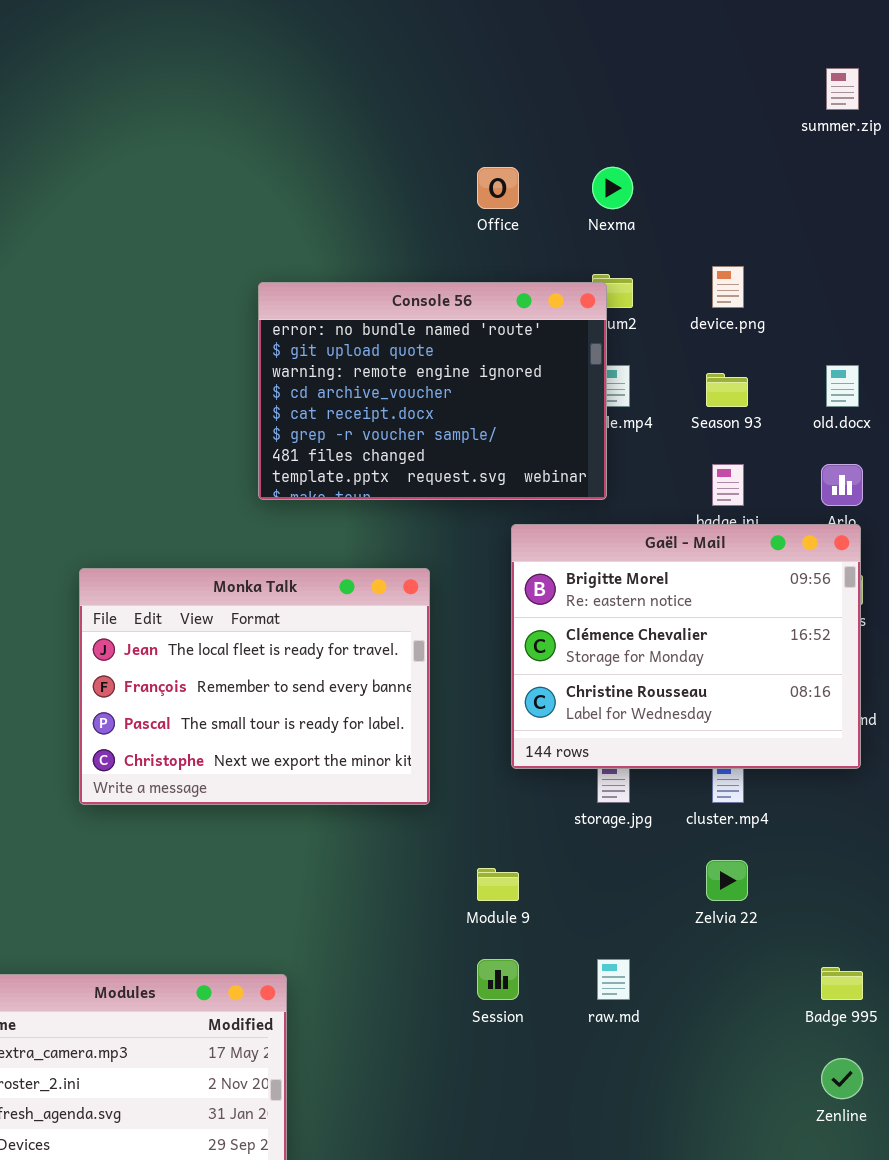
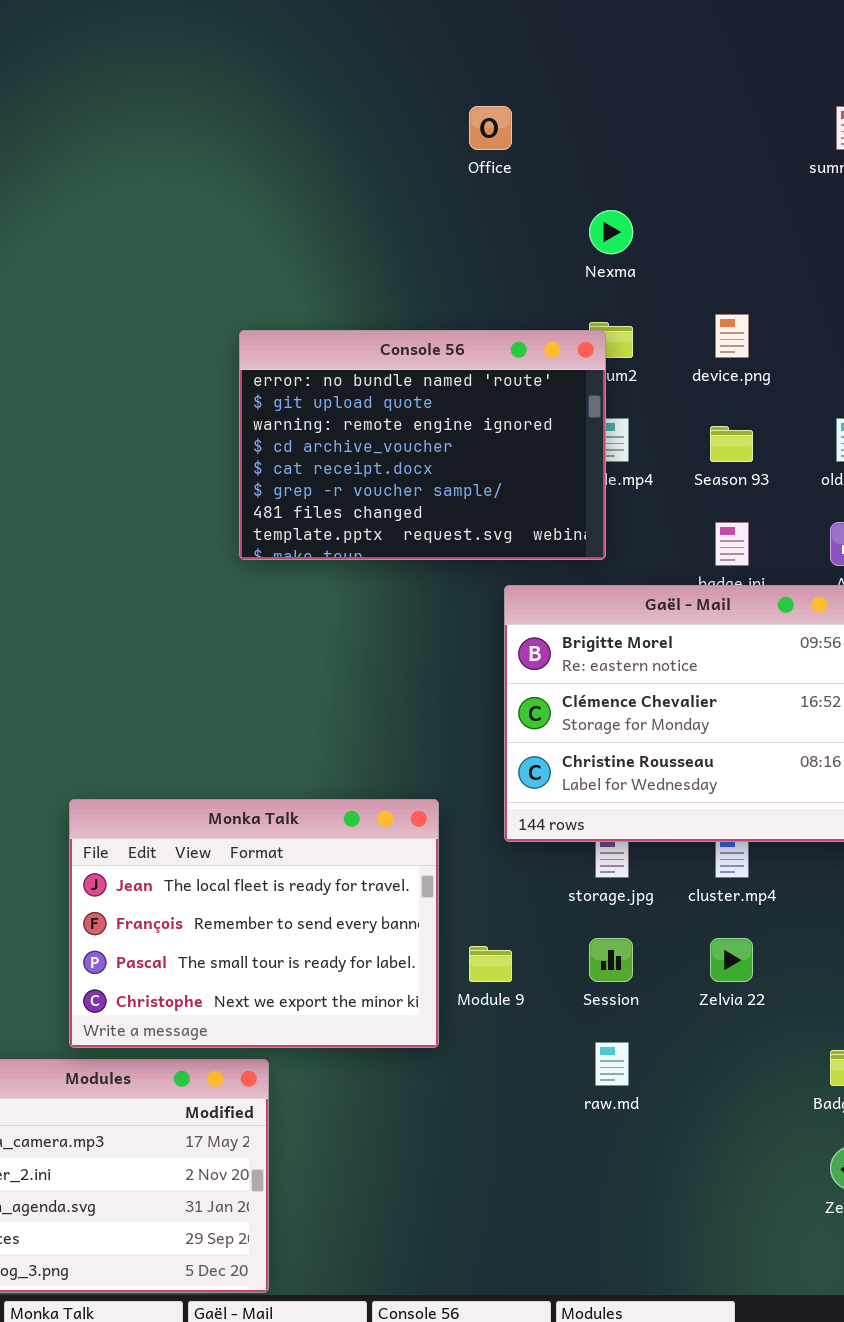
Office: [477,167,519,209] -> [469,106,512,150], moved
Monka Talk: [79,568,430,805] -> [69,799,439,1048], moved
Session: [477,959,519,1000] -> [589,938,633,982], moved

